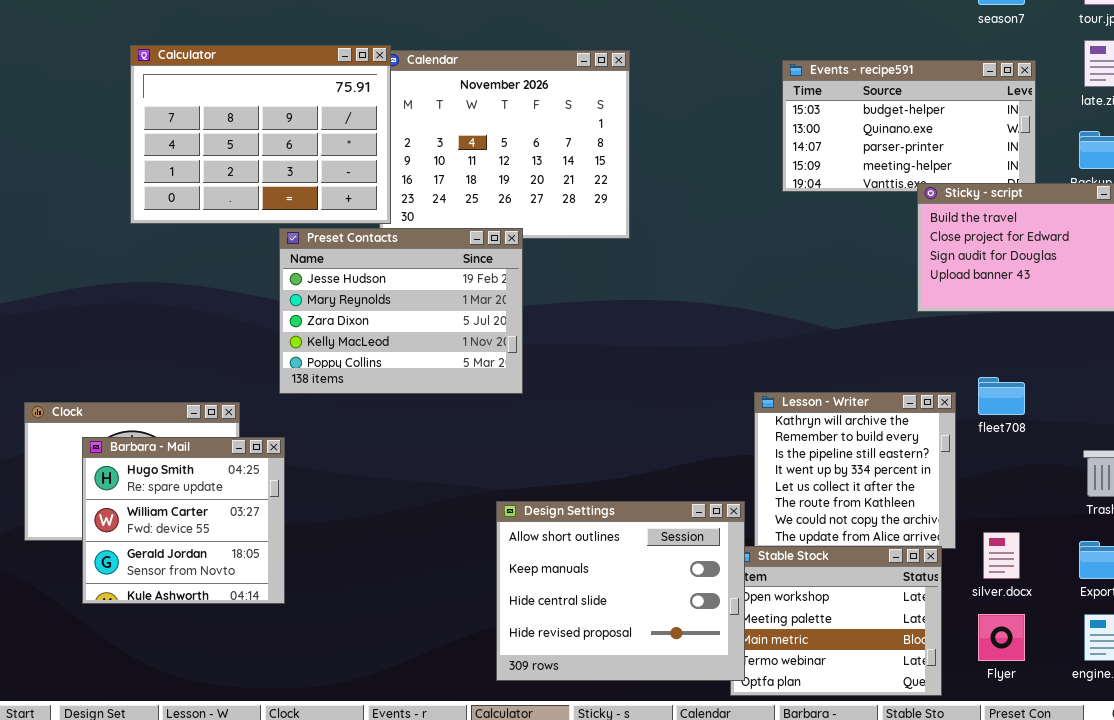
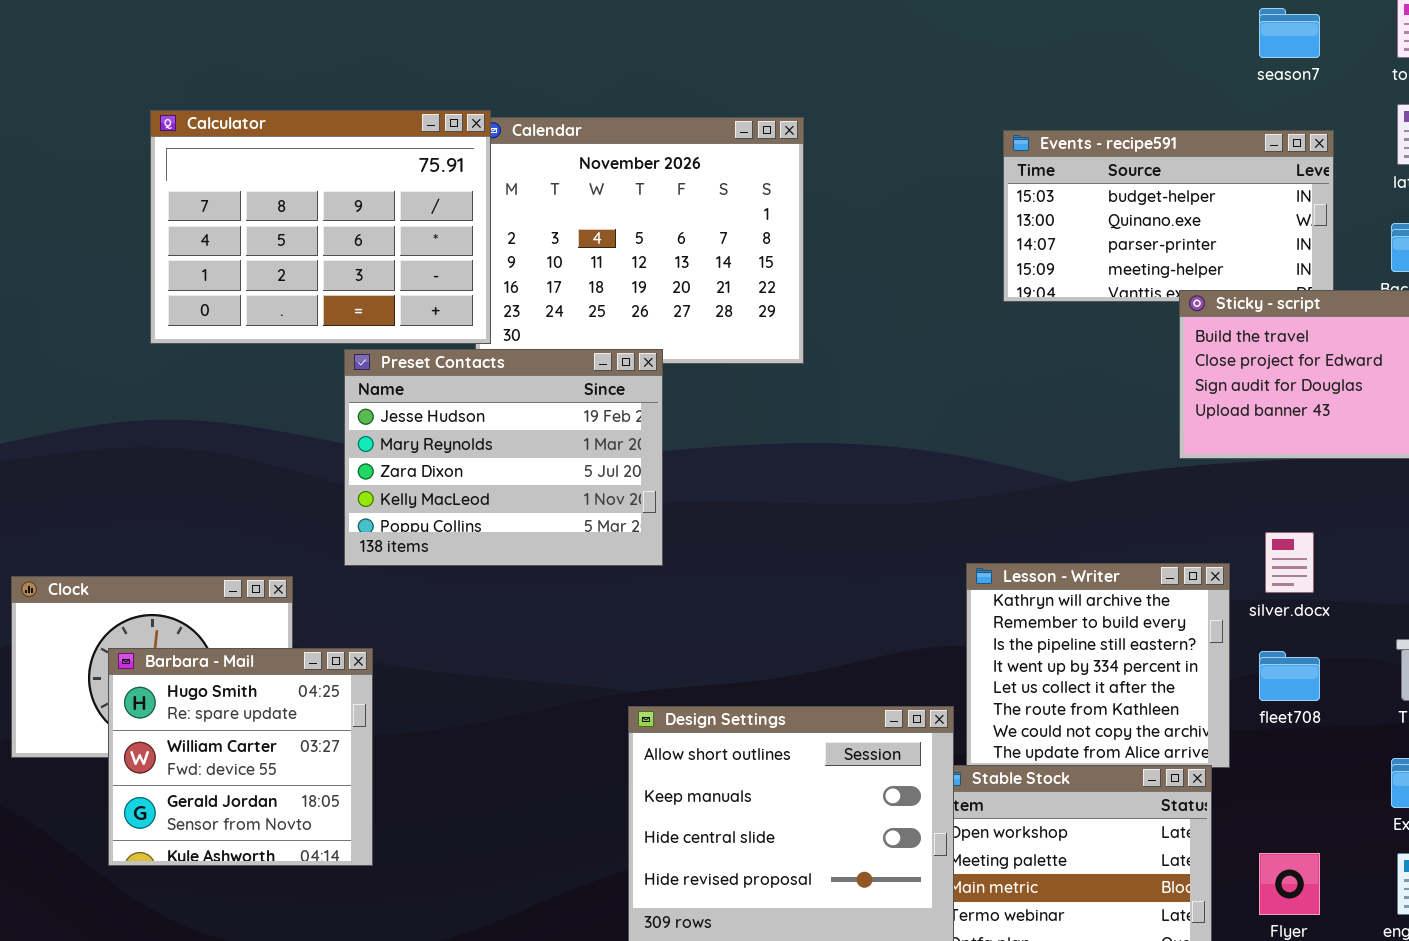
fleet708: [978,377,1025,415] -> [1259,651,1320,701], moved
Barbara - Mail: [82,437,285,604] -> [108,648,373,866], moved
silver.docx: [983,532,1020,579] -> [1265,532,1314,593], moved

